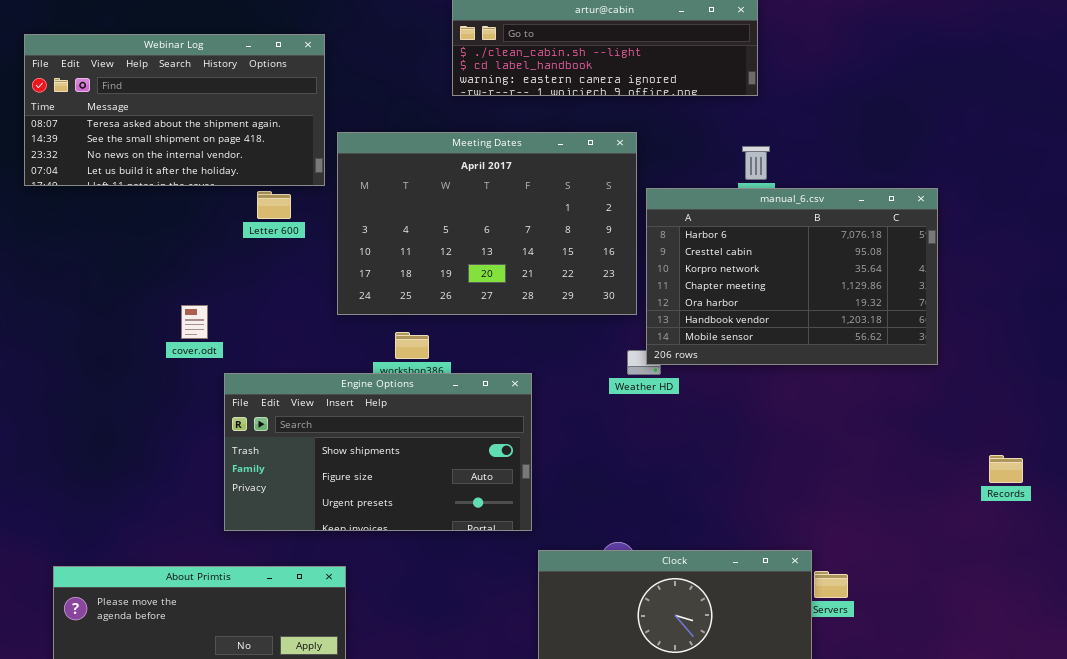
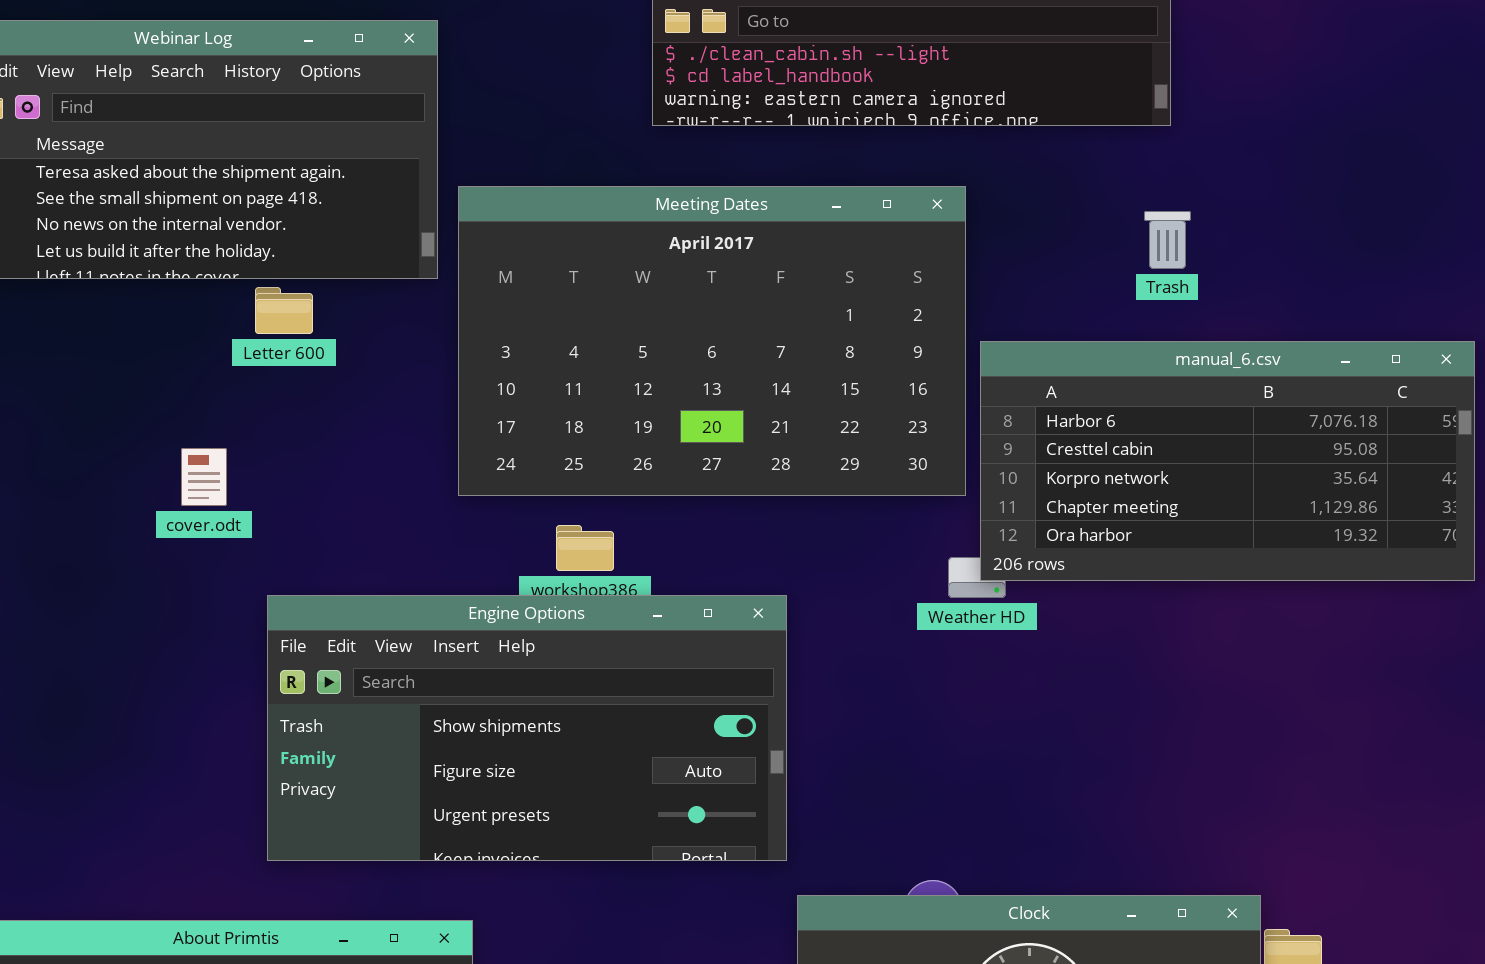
manual_6.csv: [646,188,938,365] -> [980,341,1475,581], resized
Letter 600: [257,191,291,219] -> [255,287,313,334], moved
cover.odt: [181,305,208,339] -> [181,448,227,506], moved

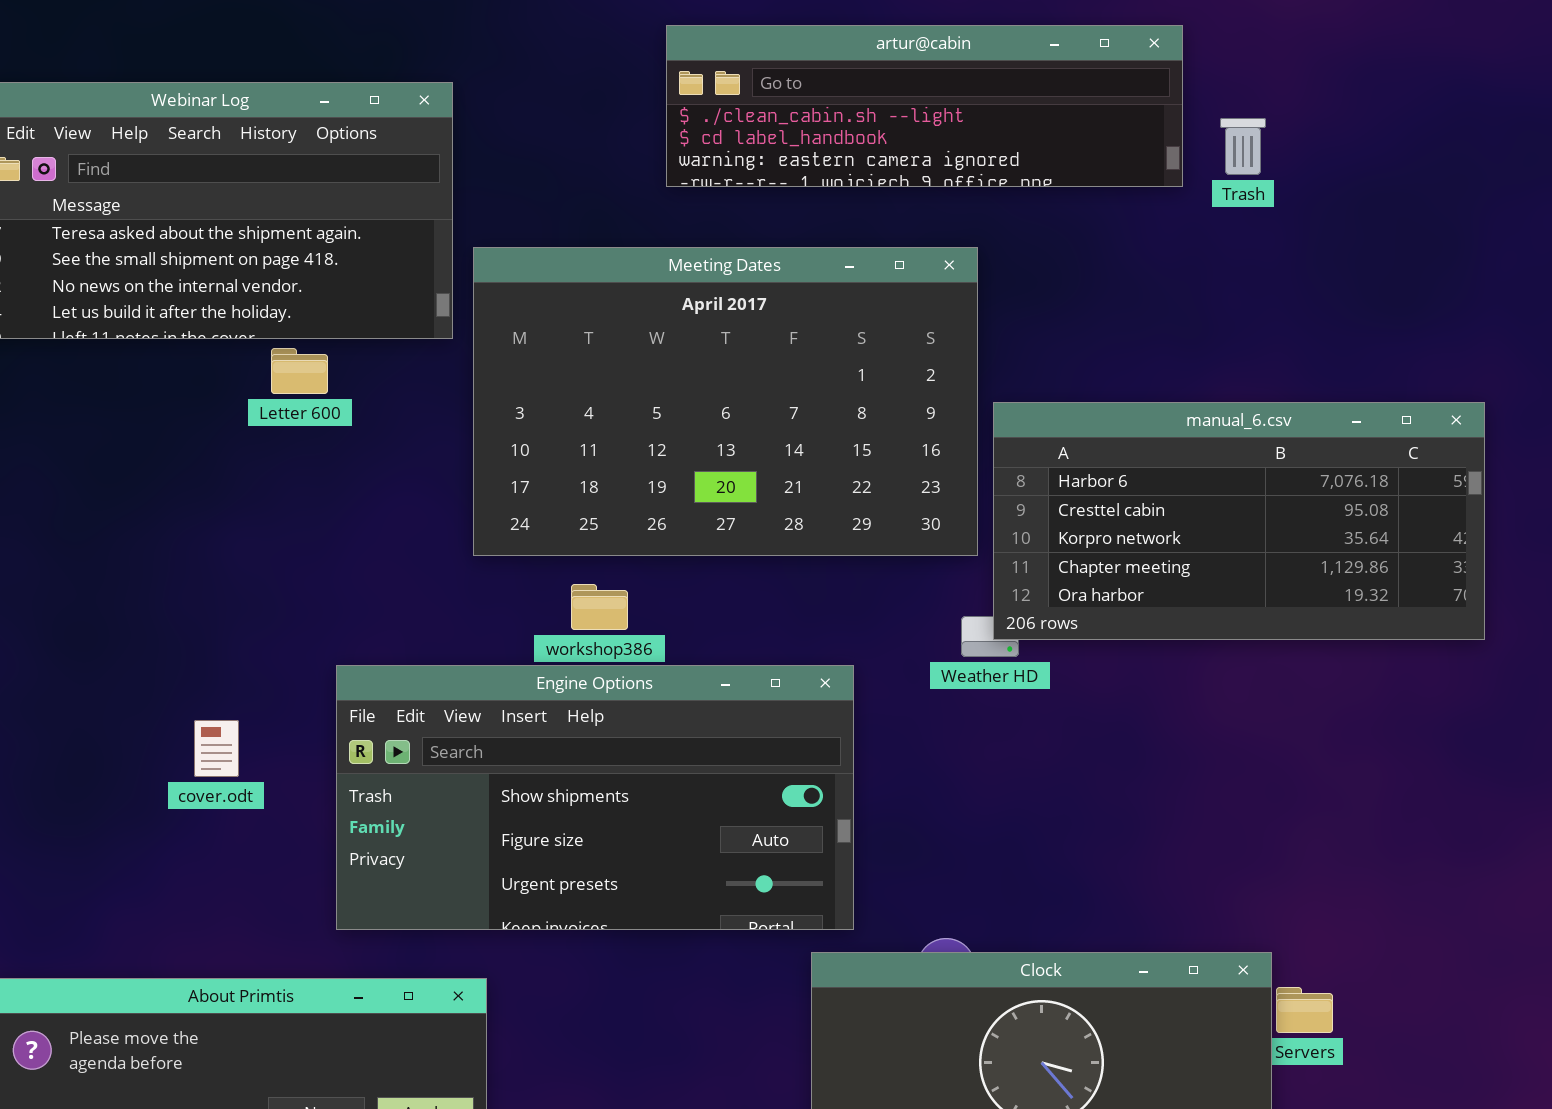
Trash: [1144,211,1191,269] -> [1220,118,1266,175], moved
cover.odt: [181,448,227,506] -> [194,720,239,777], moved
Engine Options: [267,595,787,861] -> [336,665,854,930], moved

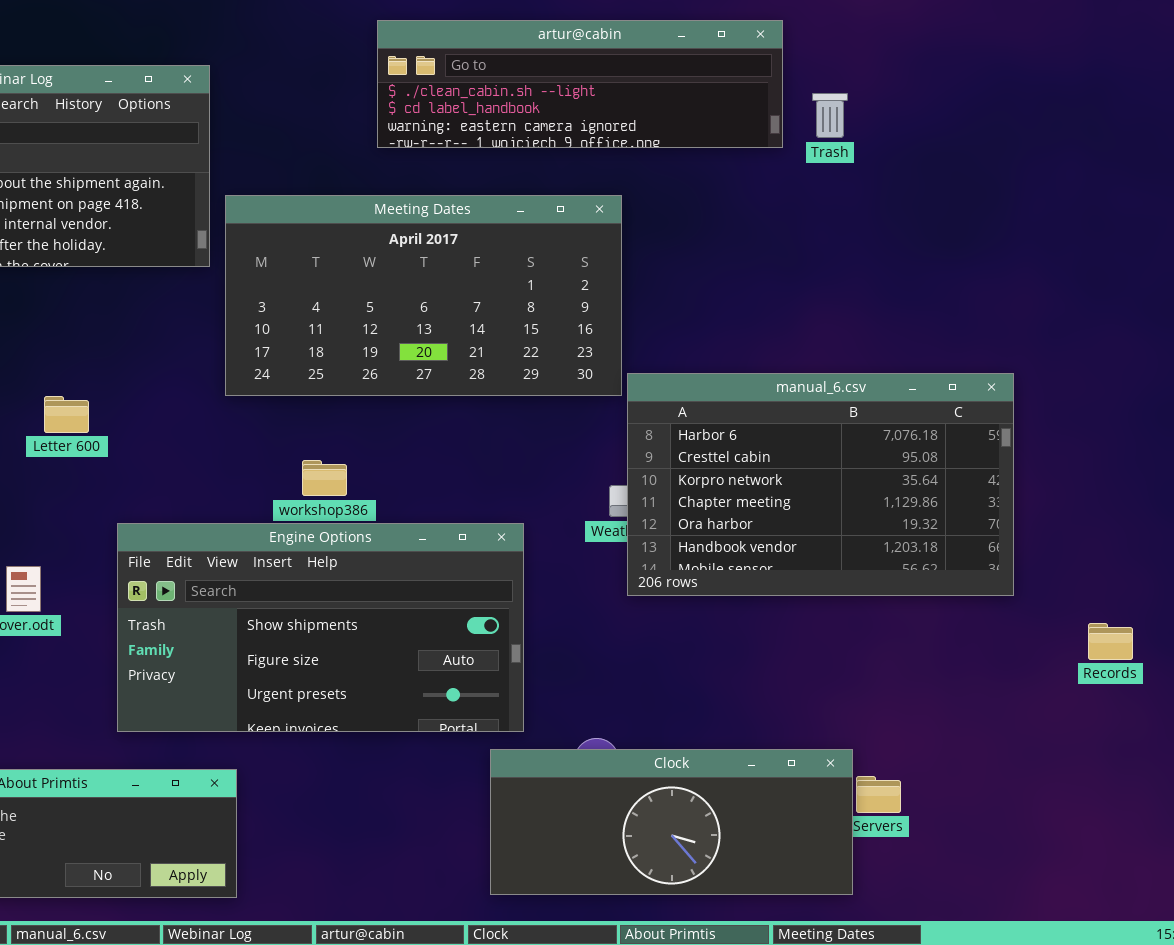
Meeting Dates: [473,247,978,556] -> [225,195,622,396], resized
Letter 600: [271,348,328,394] -> [44,396,89,433], moved
manual_6.csv: [993,402,1485,640] -> [627,373,1014,596], moved, resized

